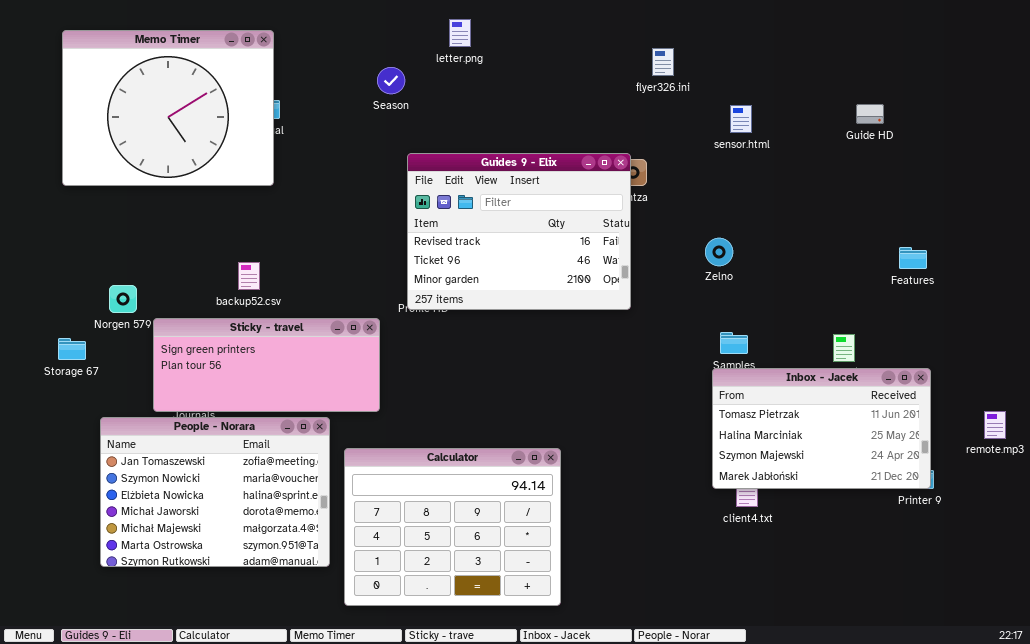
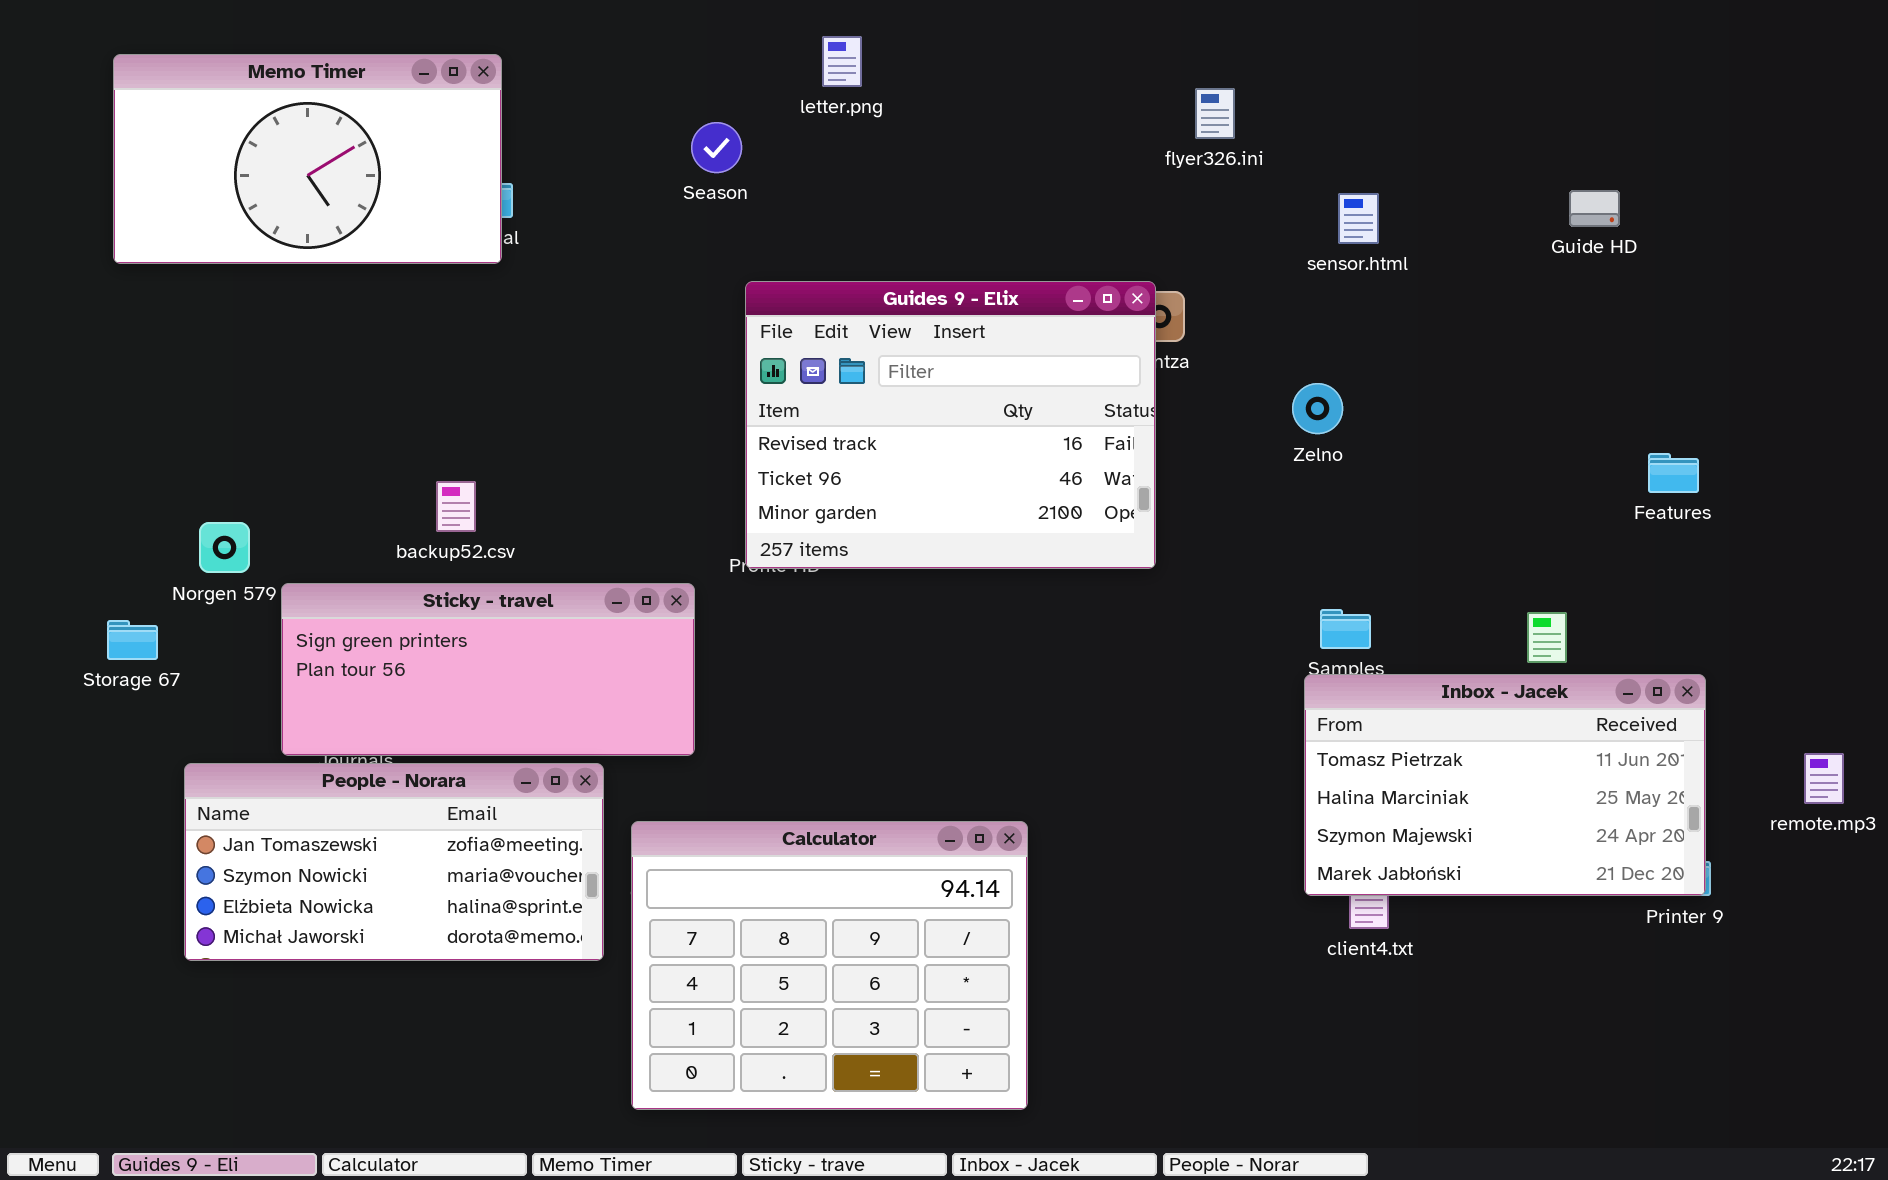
Memo Timer: [62,30,274,186] -> [113,54,502,264], resized
Zelno: [705,238,733,266] -> [1292,383,1343,434], moved
People - Norara: [100,417,330,567] -> [184,763,604,961], resized

